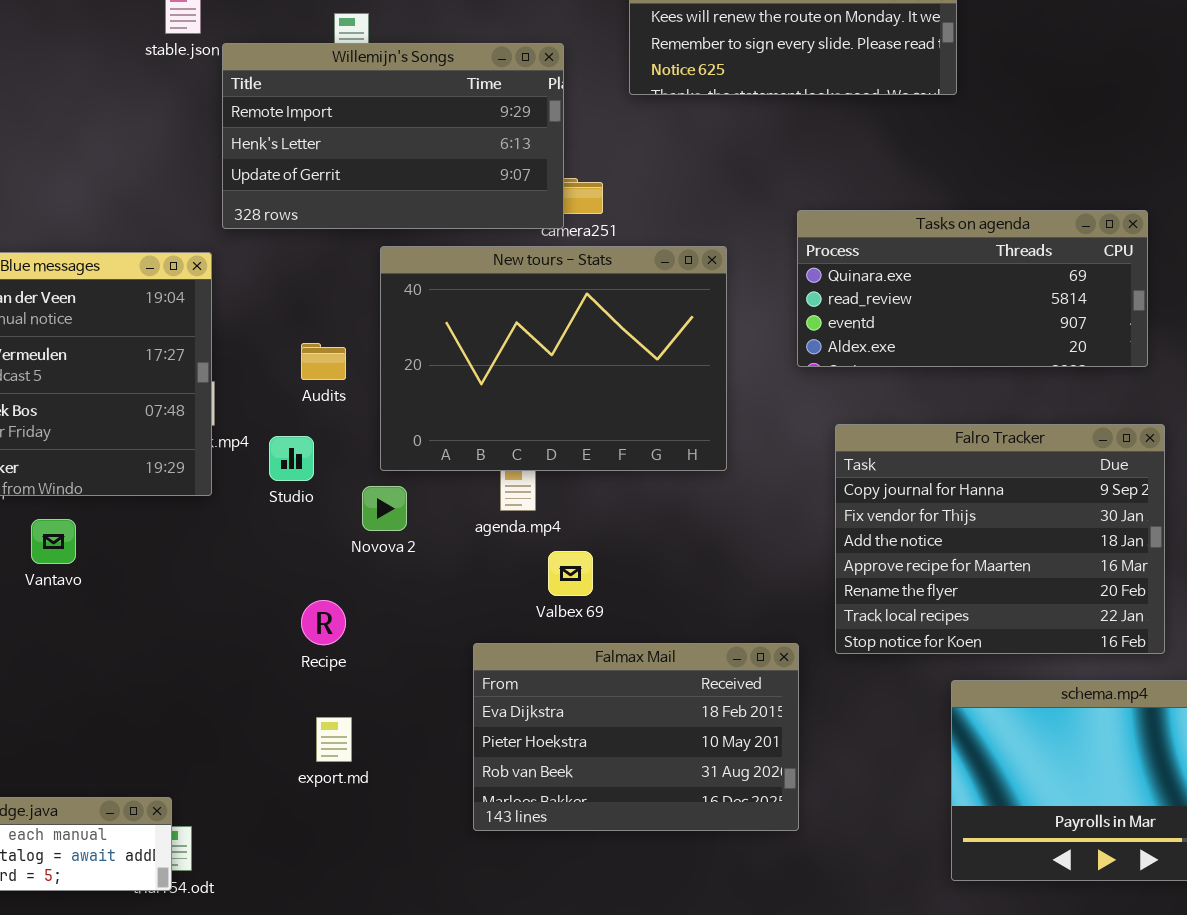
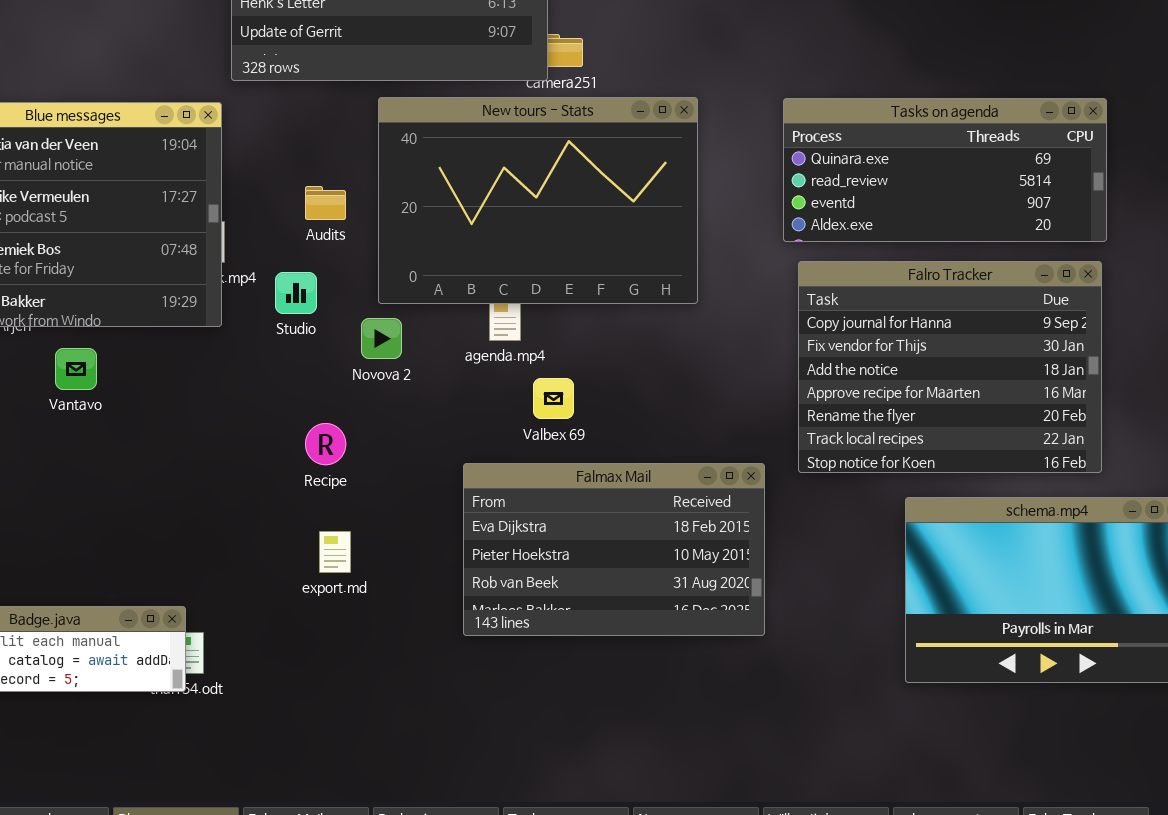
Tasks on agenda: [797,210,1148,367] -> [783,98,1107,242], moved

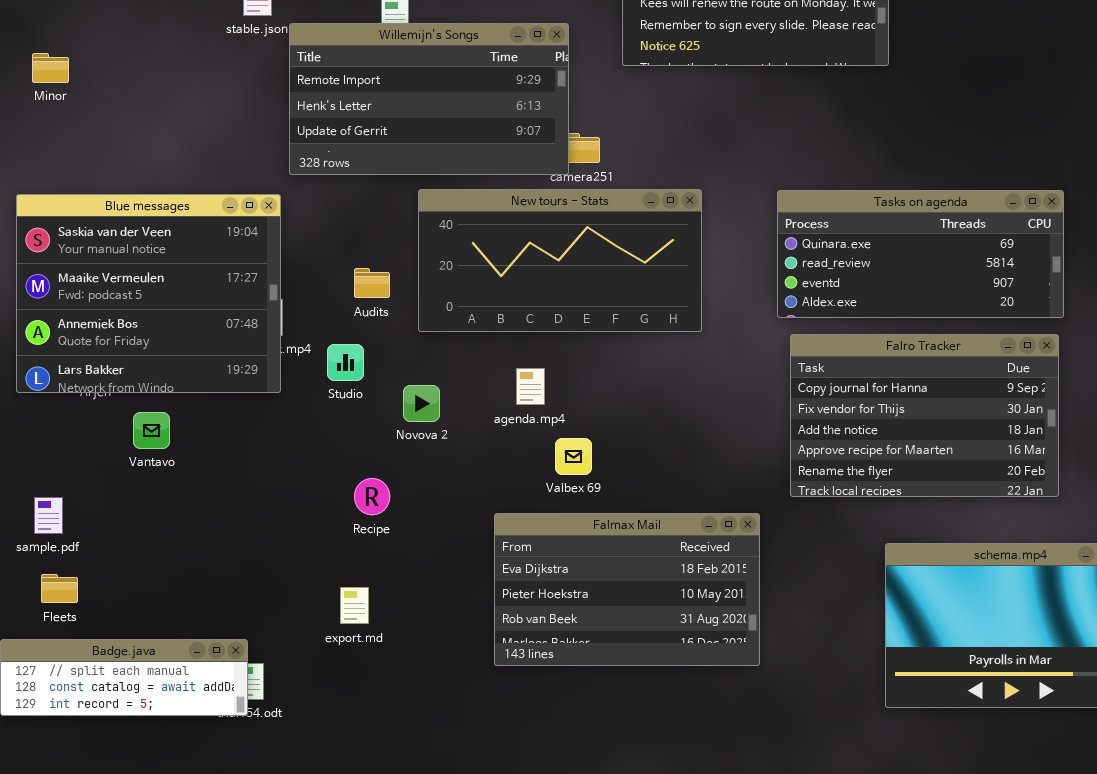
New tours - Stats: [378,97,698,304] -> [418,189,702,332], resized
Falro Tracker: [798,261,1102,473] -> [790,334,1059,497], resized
export.md: [319,531,351,573] -> [340,587,369,624], moved

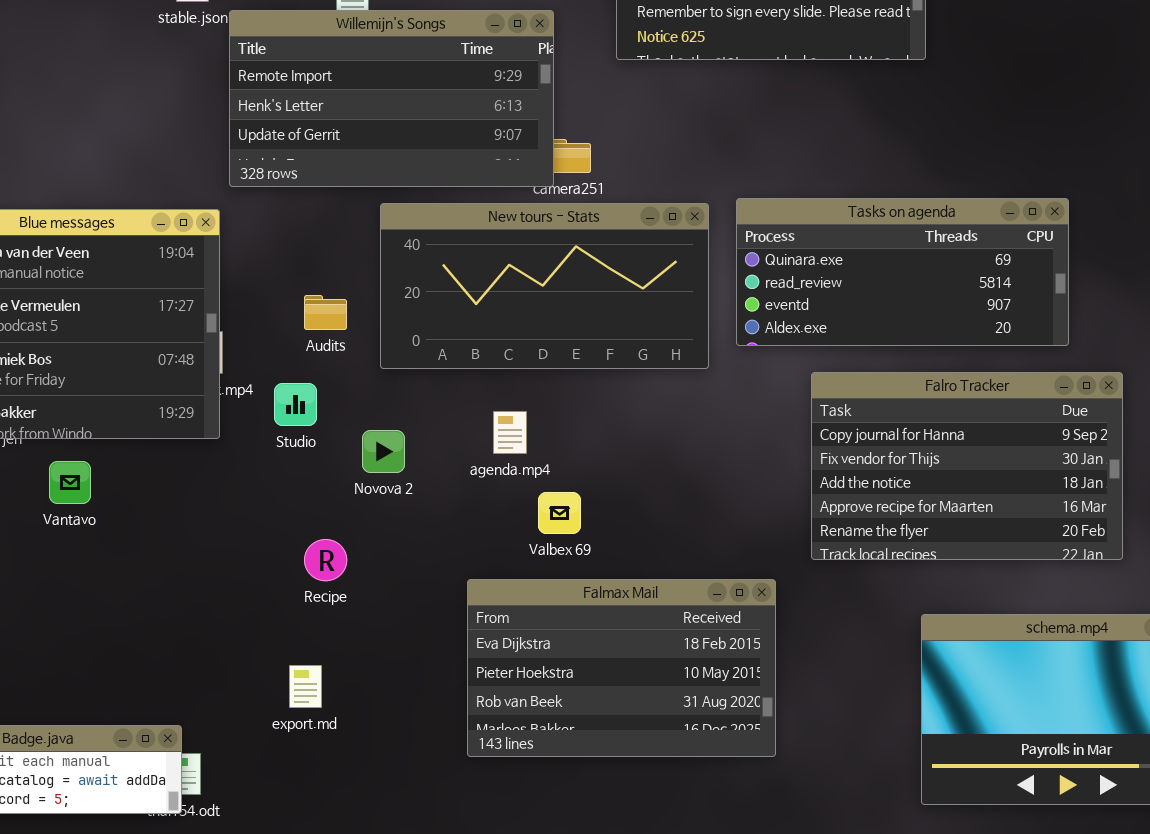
Tasks on agenda: [777,190,1064,318] -> [736,198,1069,346], moved

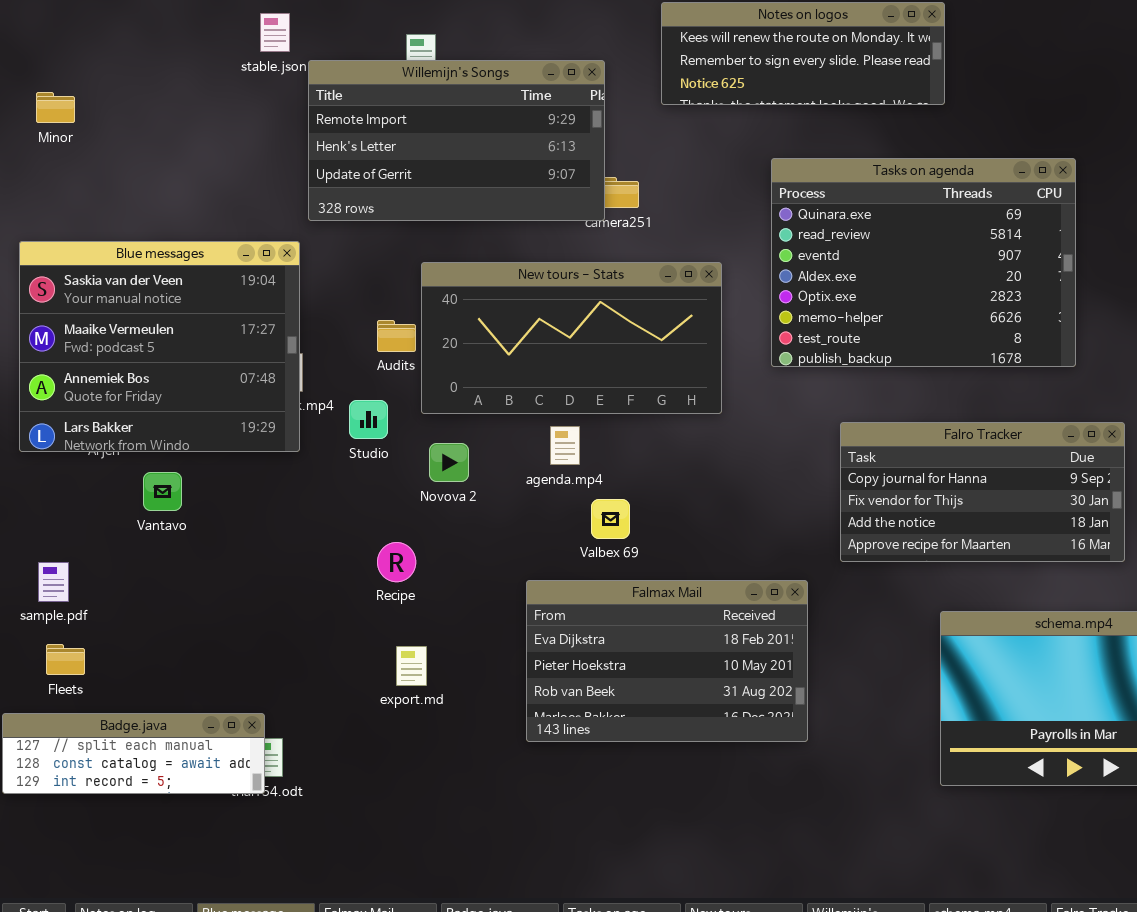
Tasks on agenda: [736,198,1069,346] -> [771,158,1076,367], resized
New tours - Stats: [380,203,709,369] -> [421,262,722,414], moved
Falro Tracker: [811,372,1123,560] -> [840,422,1125,562], resized
export.md: [289,665,322,708] -> [396,646,427,686], moved

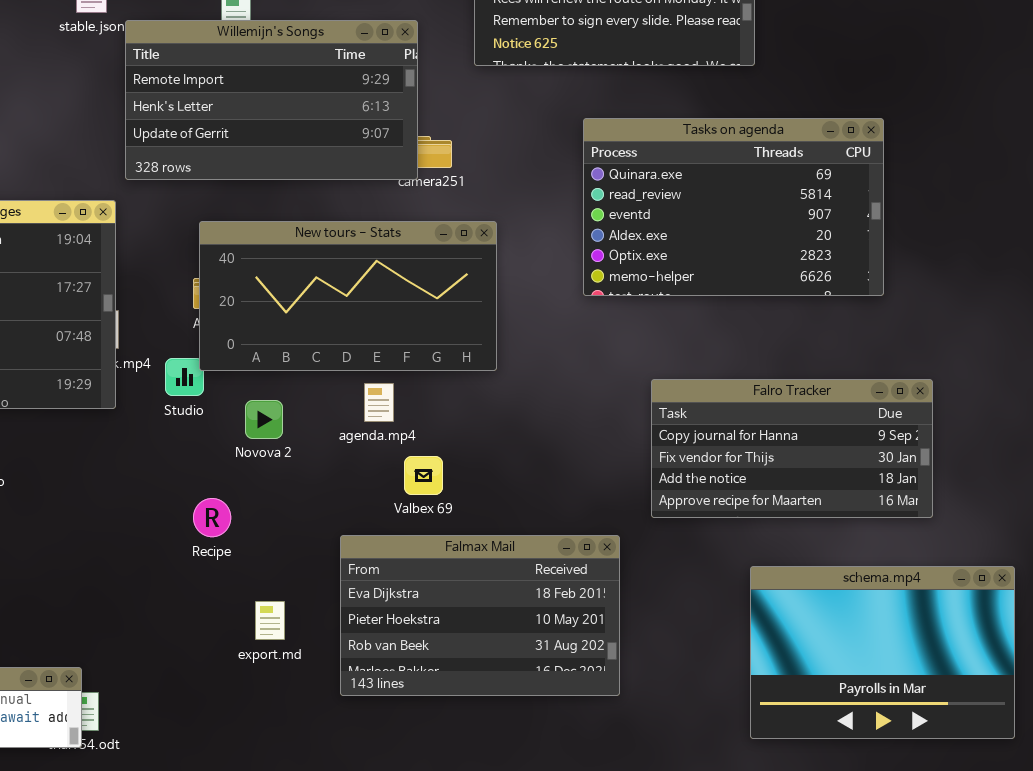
Tasks on agenda: [771,158,1076,367] -> [583,118,884,296], resized
New tours - Stats: [421,262,722,414] -> [199,221,497,371], moved
export.md: [396,646,427,686] -> [255,601,285,640], moved

